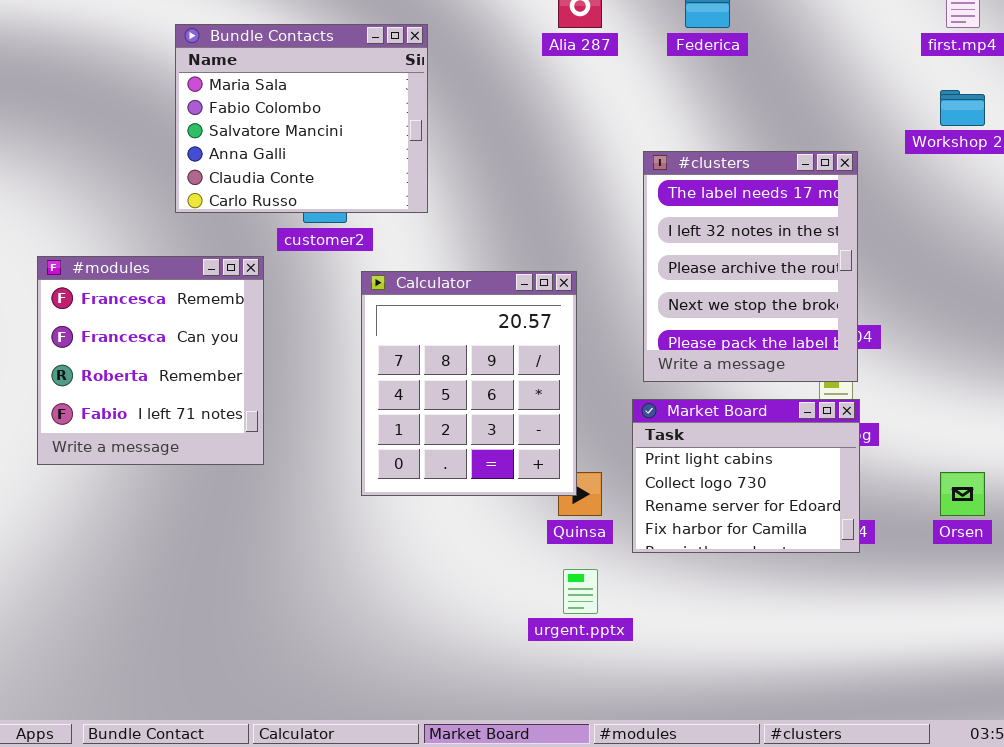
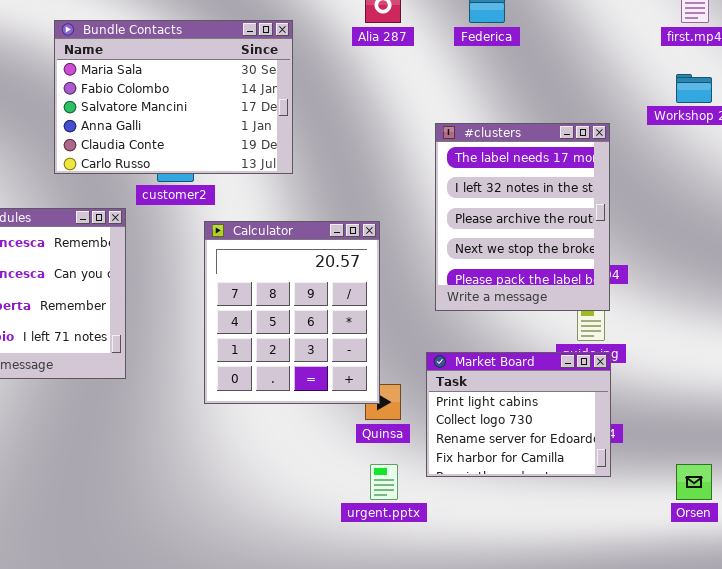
Bundle Contacts: [175,24,428,213] -> [54,20,293,174], resized
Market Board: [632,399,860,553] -> [426,352,611,477], moved
Orsen: [940,472,985,516] -> [676,464,712,500], moved

